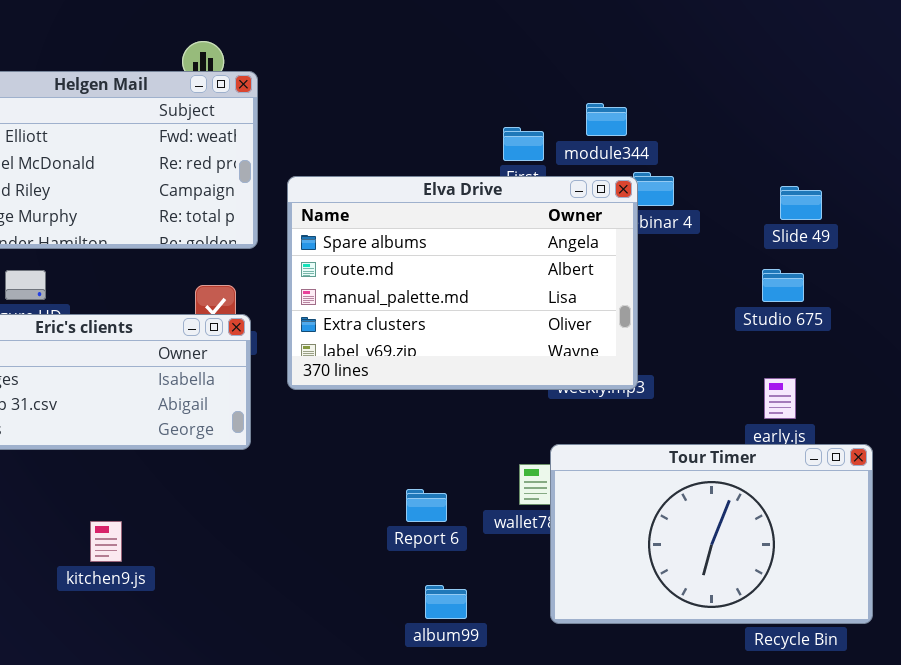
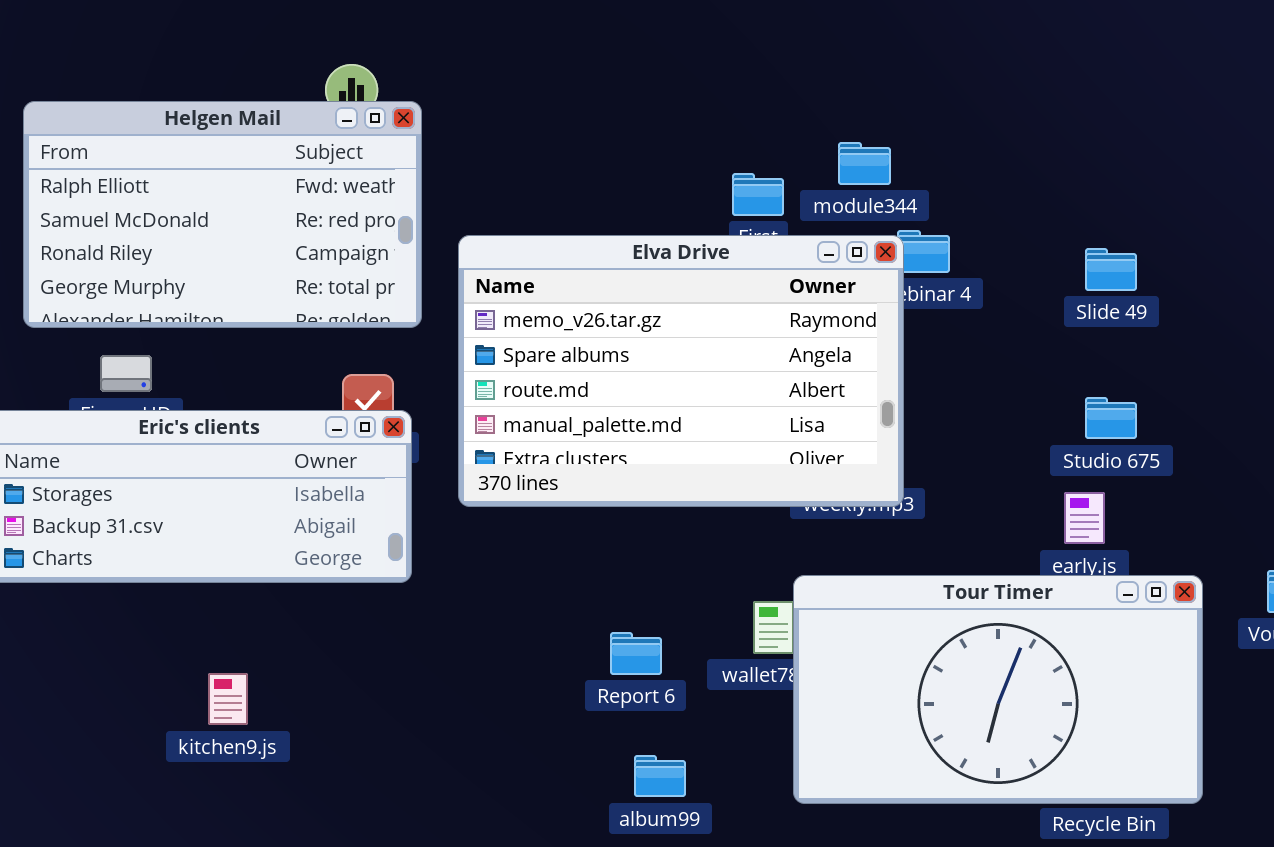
Elva Drive: [287,176,638,390] -> [458,235,904,507], scrolled up 1 row
Studio 675: [762,269,804,302] -> [1085,397,1137,439], moved

